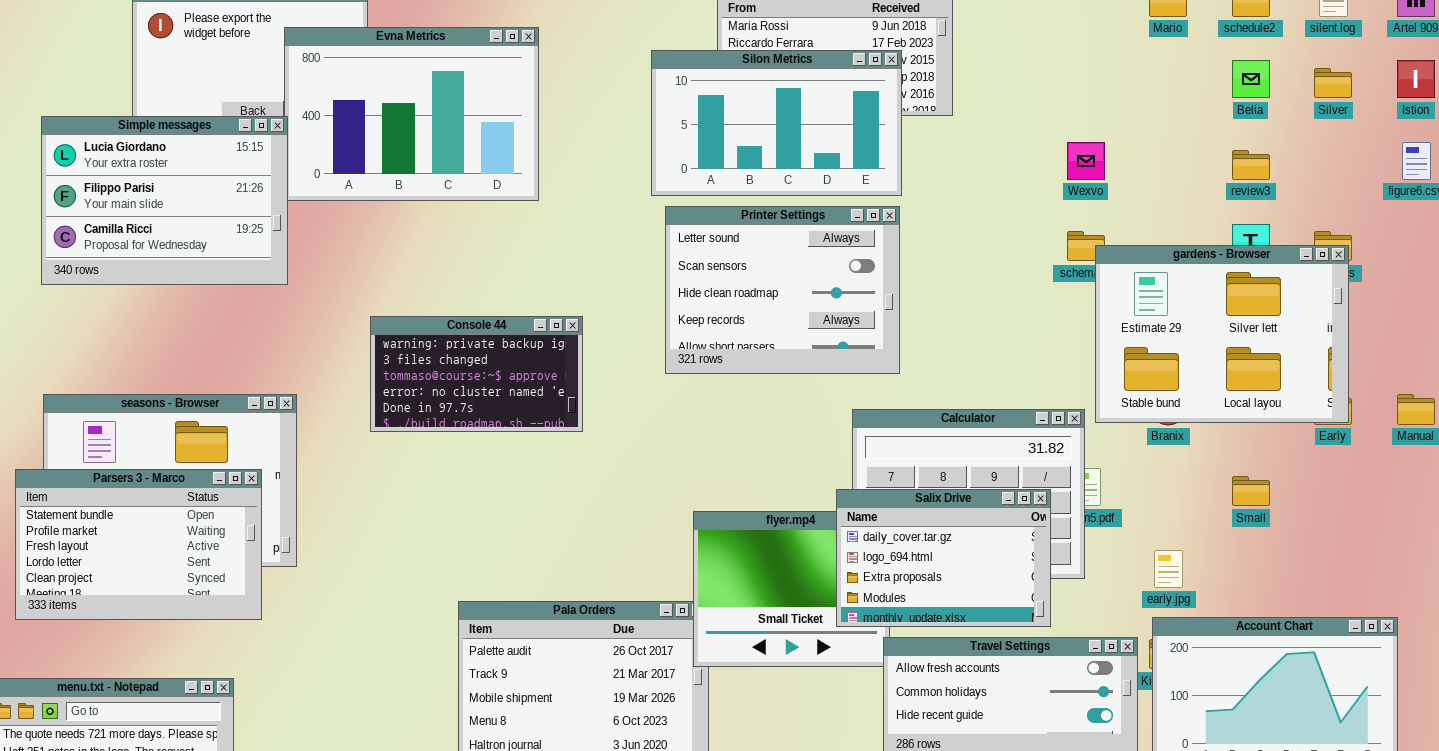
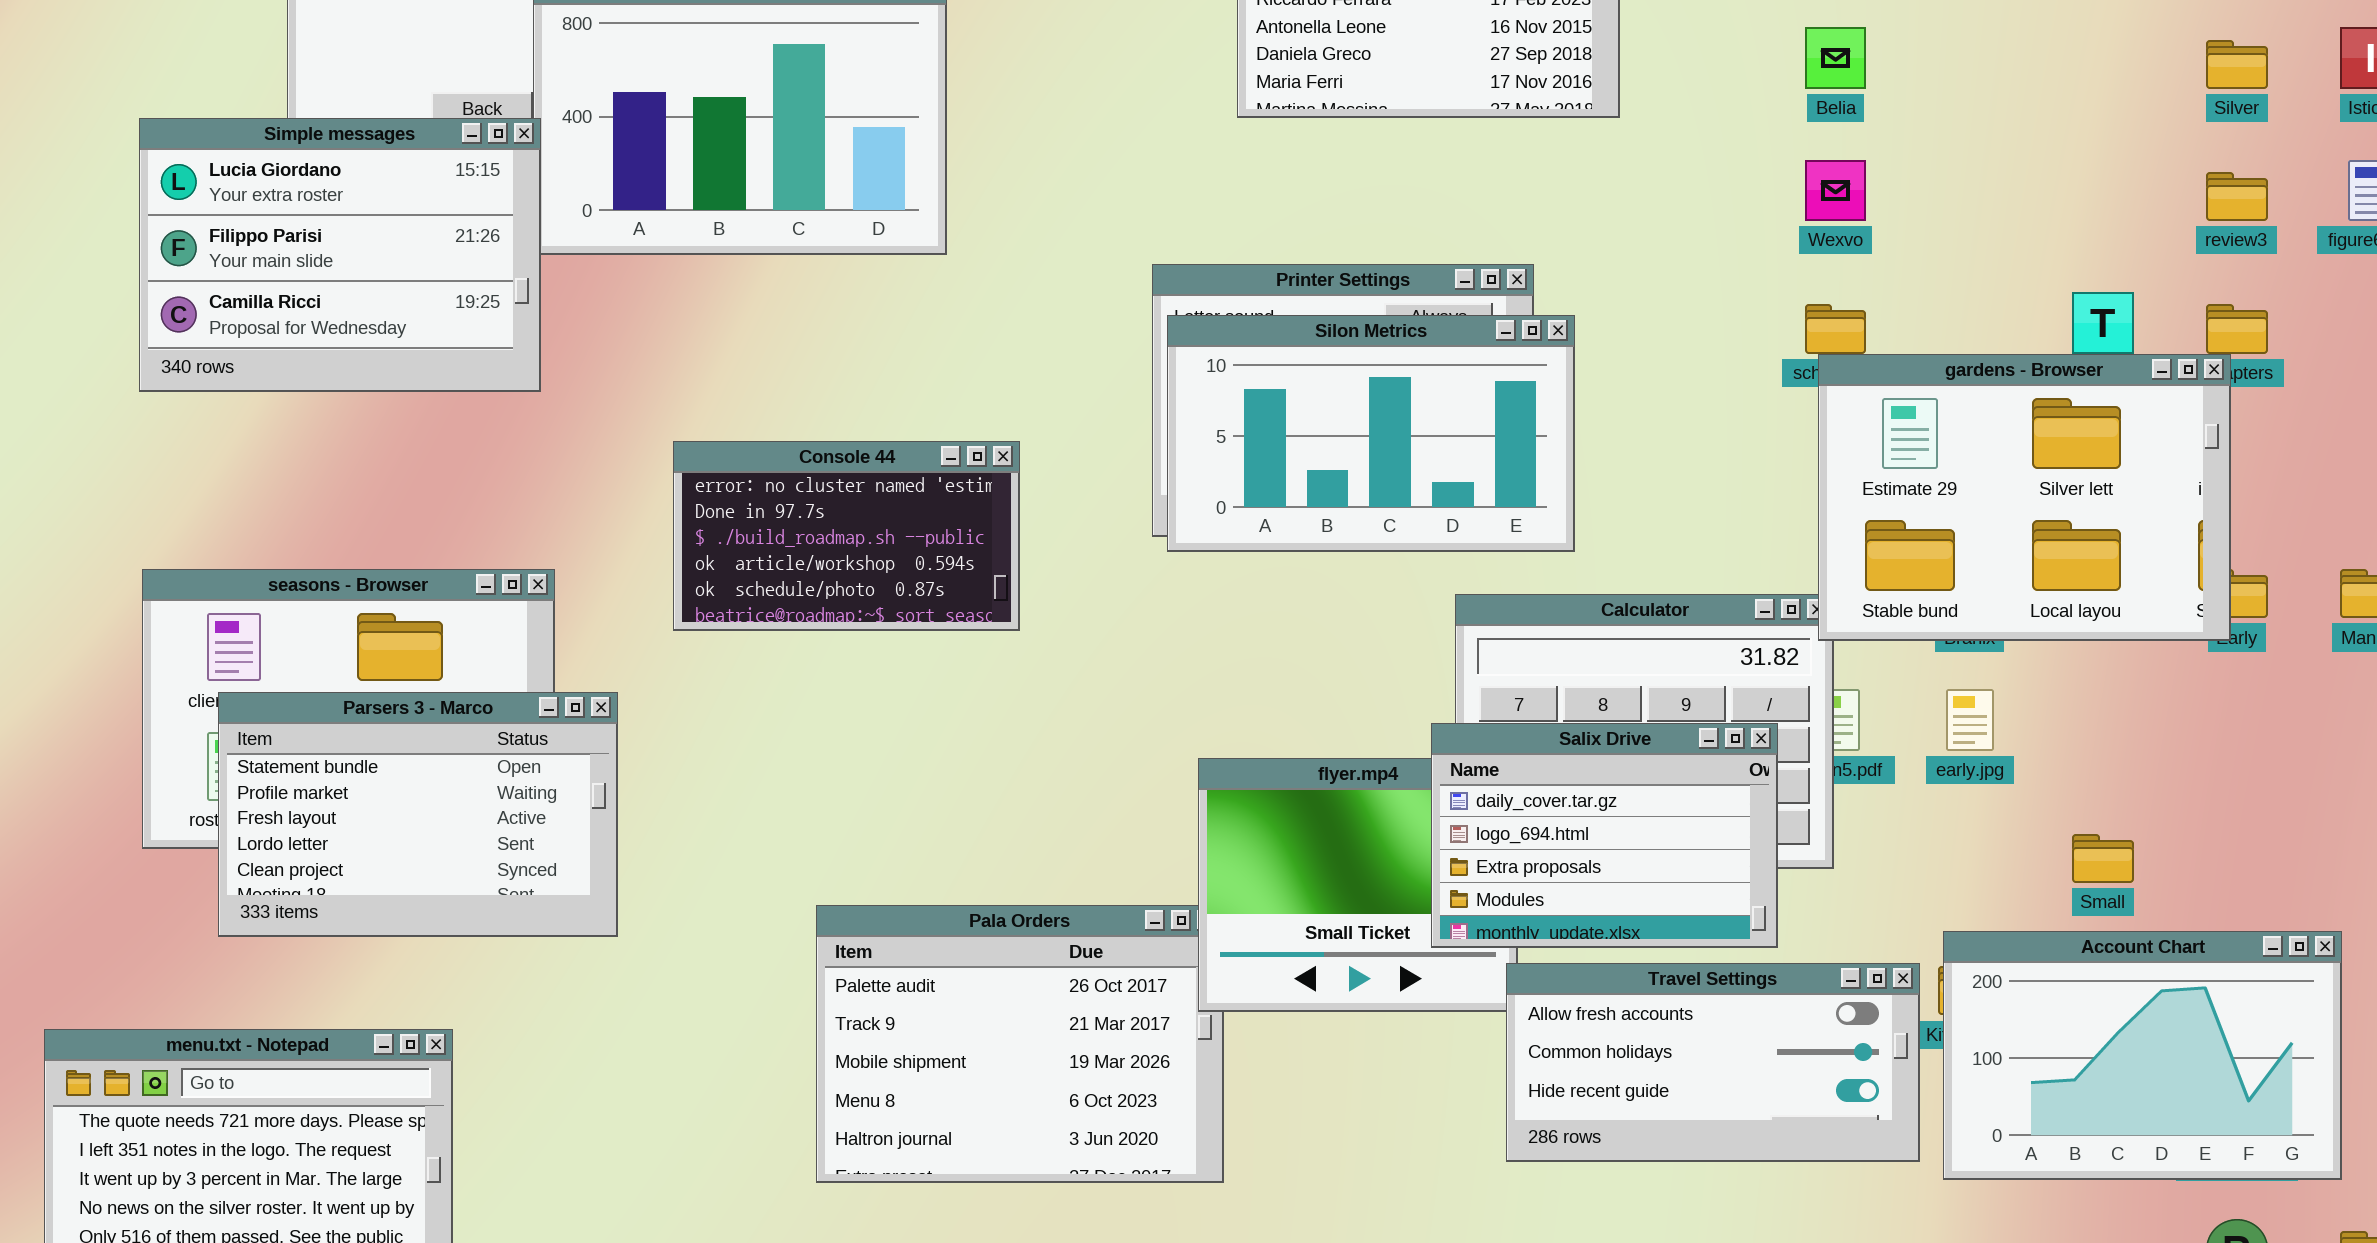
Silon Metrics: [651,50,902,196] -> [1167,315,1575,552], moved
Belia: [1232,60,1270,98] -> [1805,27,1866,89], moved
review3: [1232,150,1270,180] -> [2206,172,2268,221], moved
gardens - Browser: [1095,245,1349,423] -> [1818,354,2231,641], moved
Console 44: [370,316,583,432] -> [673,441,1020,631], scrolled down 3 rows
Parsers 3 - Marco: [15,469,262,620] -> [218,692,618,937], moved
Small: [1232,476,1270,506] -> [2072,834,2134,883], moved
early.jpg: [1154,550,1183,588] -> [1946,689,1994,751], moved

